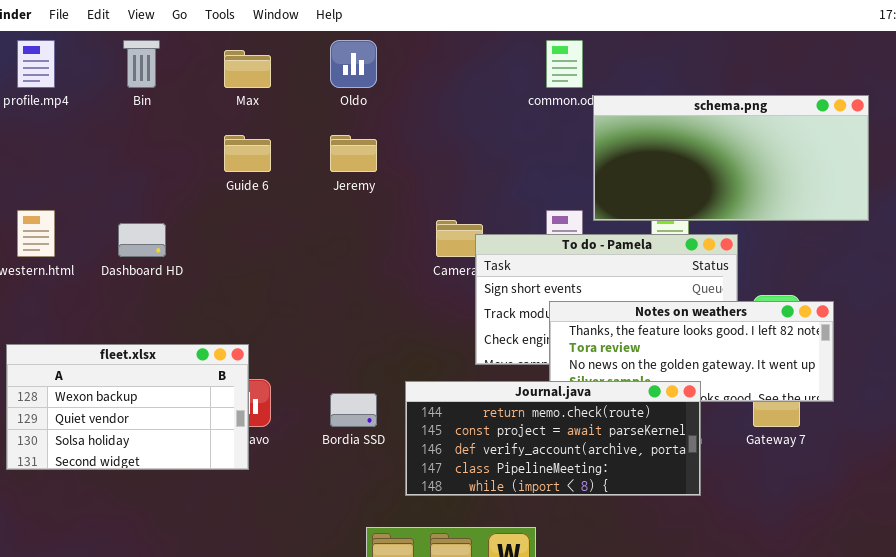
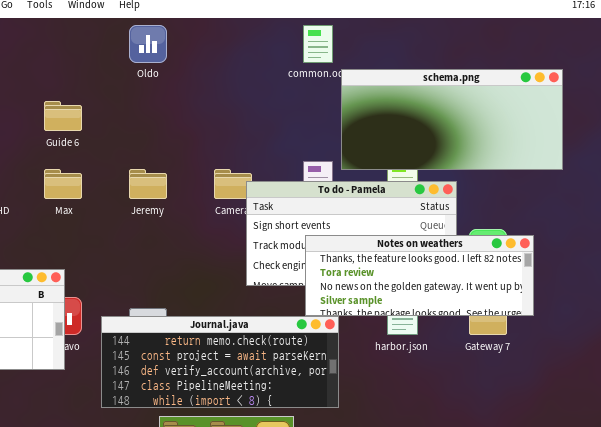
Max: [224,50,271,88] -> [44,169,82,199], moved
Jeremy: [330,135,377,172] -> [129,169,167,199], moved
Journal.java: [405,381,701,496] -> [101,316,339,408], moved

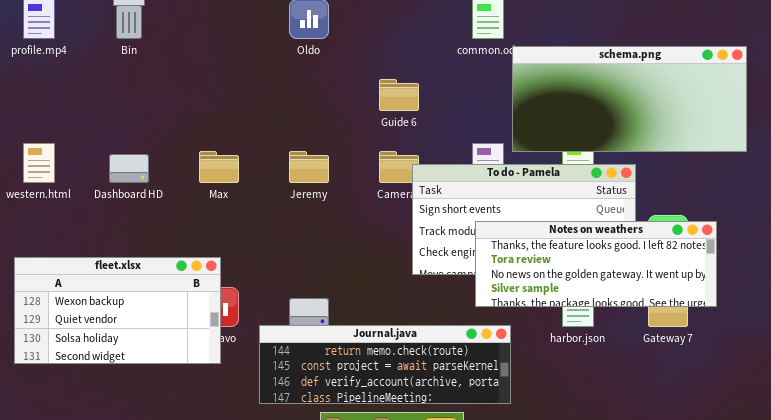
Guide 6: [44,101,82,131] -> [379,79,419,111], moved
Journal.java: [101,316,339,408] -> [259,325,511,404], resized

